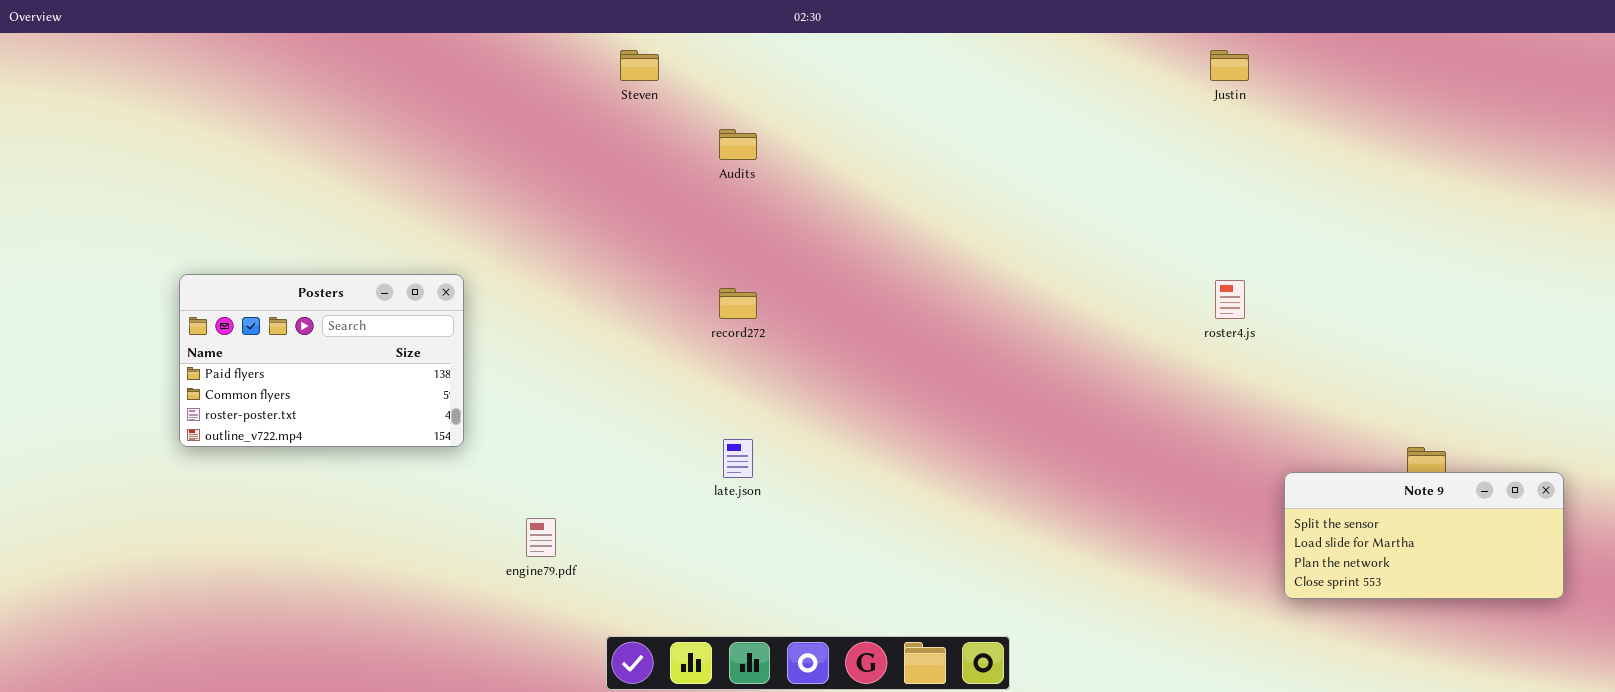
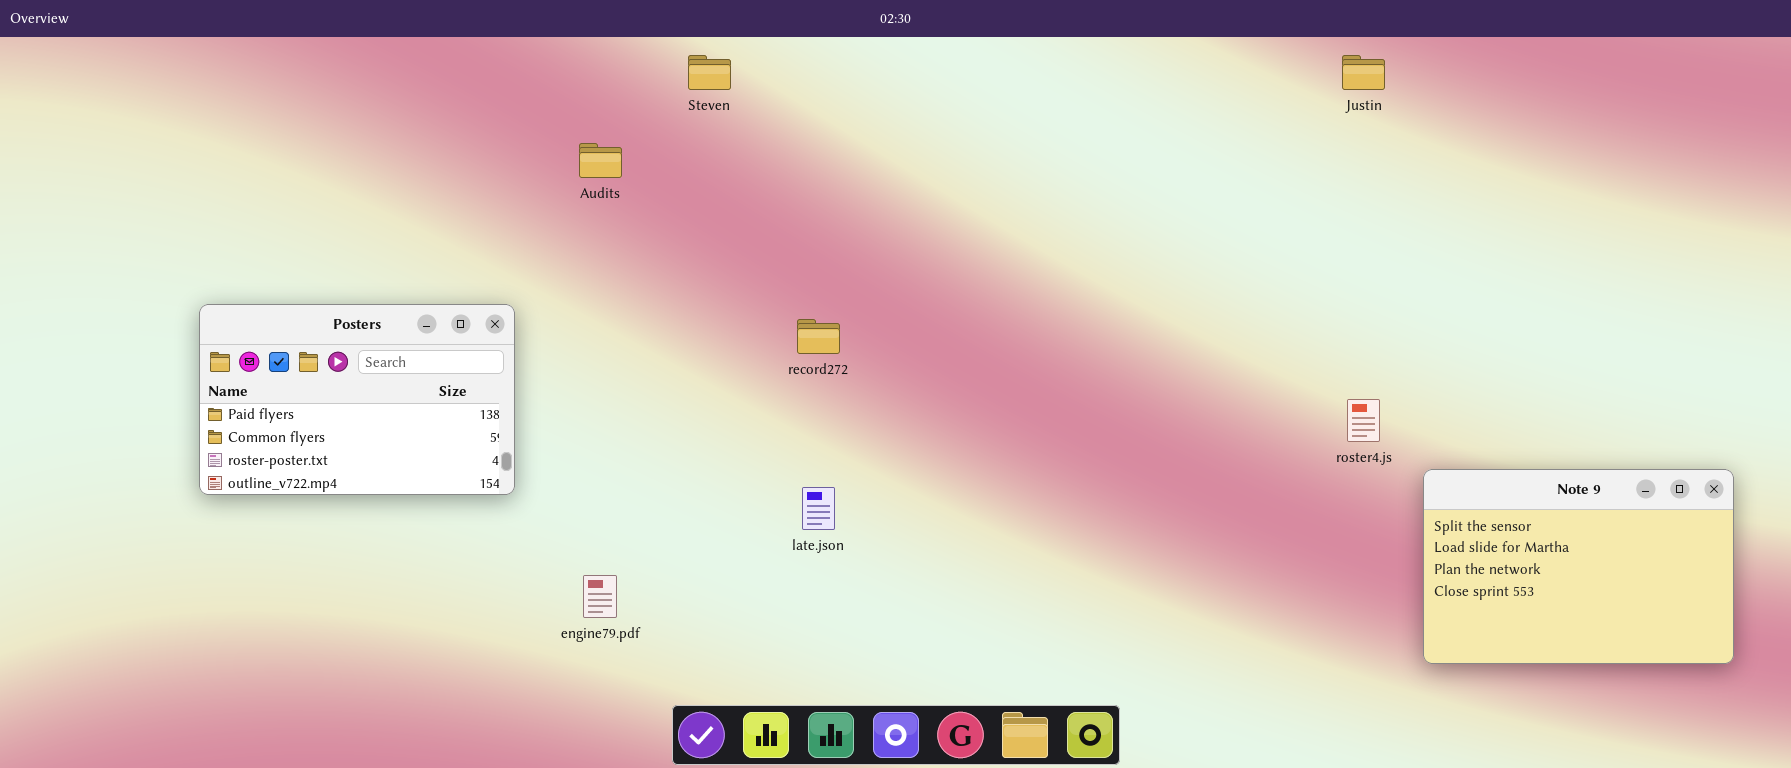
Audits: [719,129,757,160] -> [579,143,622,178], moved
roster4.js: [1215,280,1245,319] -> [1347,399,1380,442], moved
Note 9: [1284,472,1564,599] -> [1423,469,1734,664], resized

